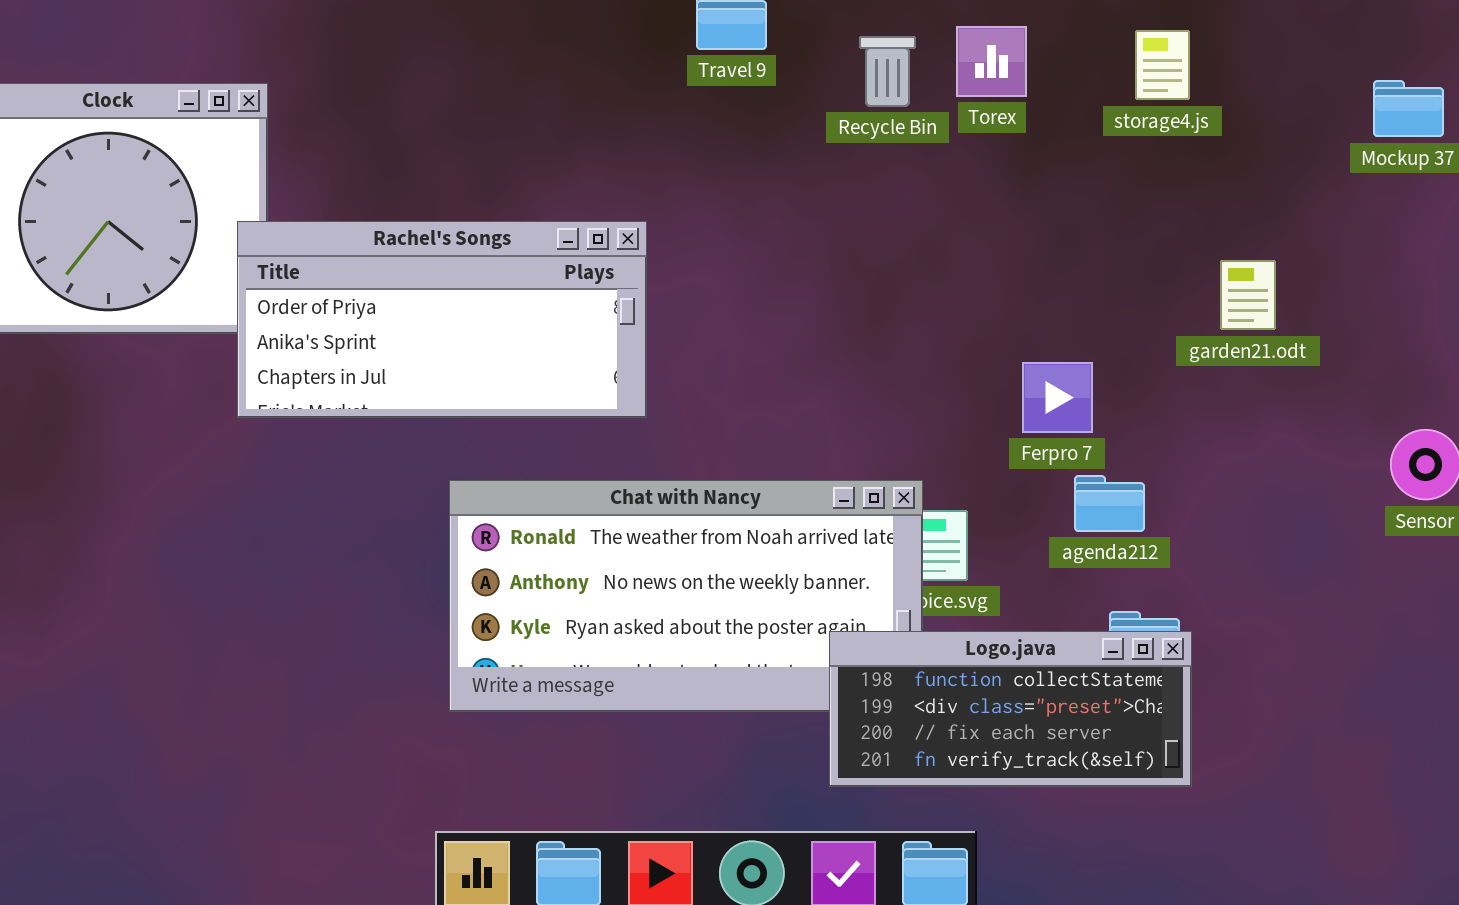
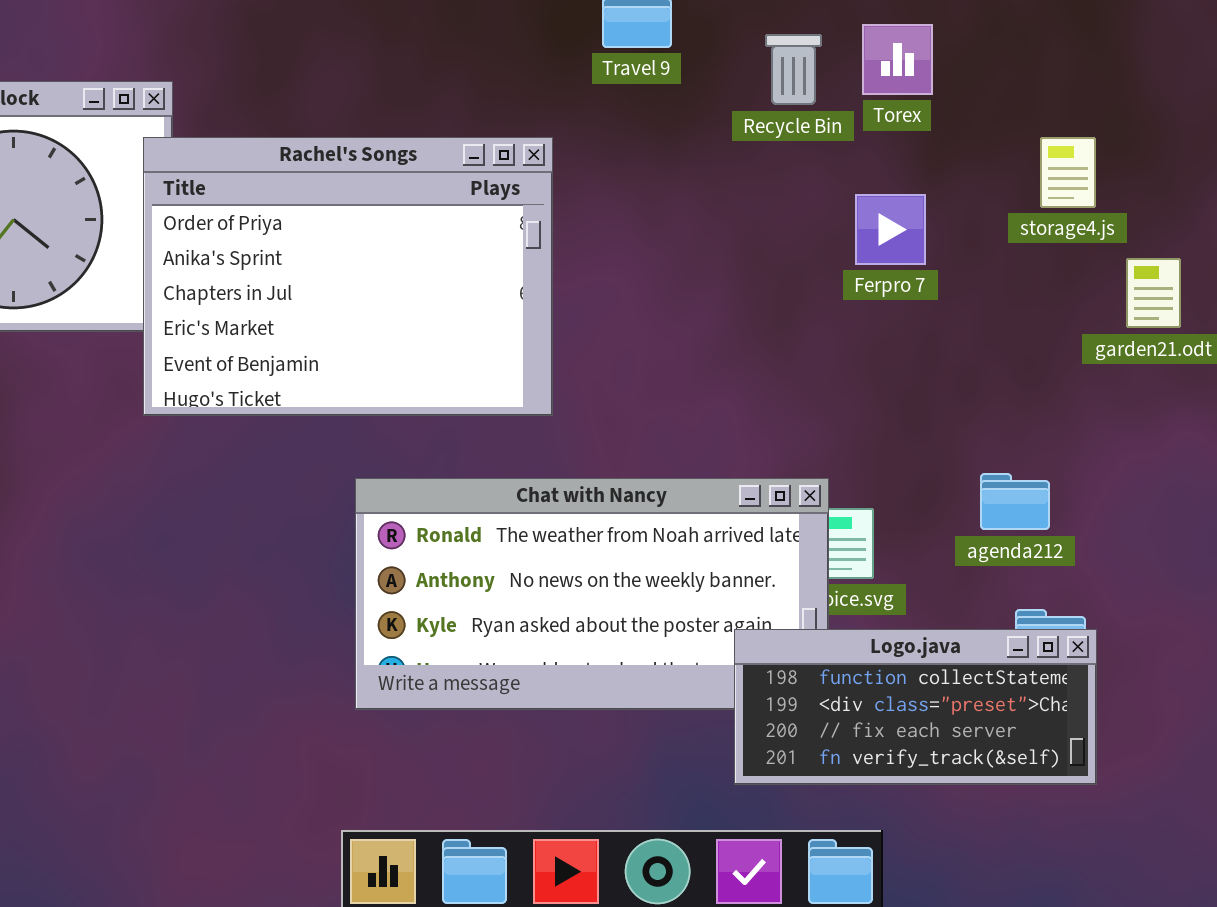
storage4.js: [1135,30,1190,100] -> [1040,137,1096,208], moved
Rachel's Songs: [237,221,647,418] -> [143,137,553,416], resized
Ferpro 7: [1022,362,1093,433] -> [855,194,926,265], moved

